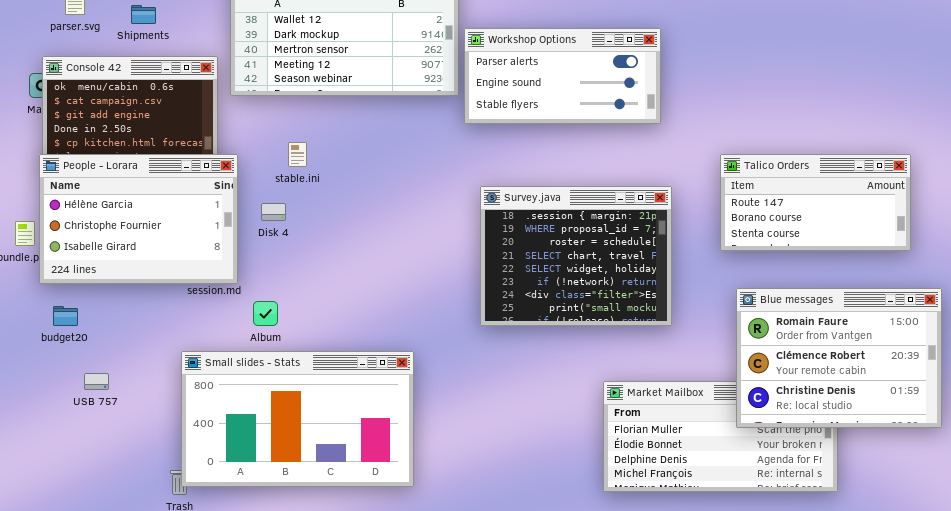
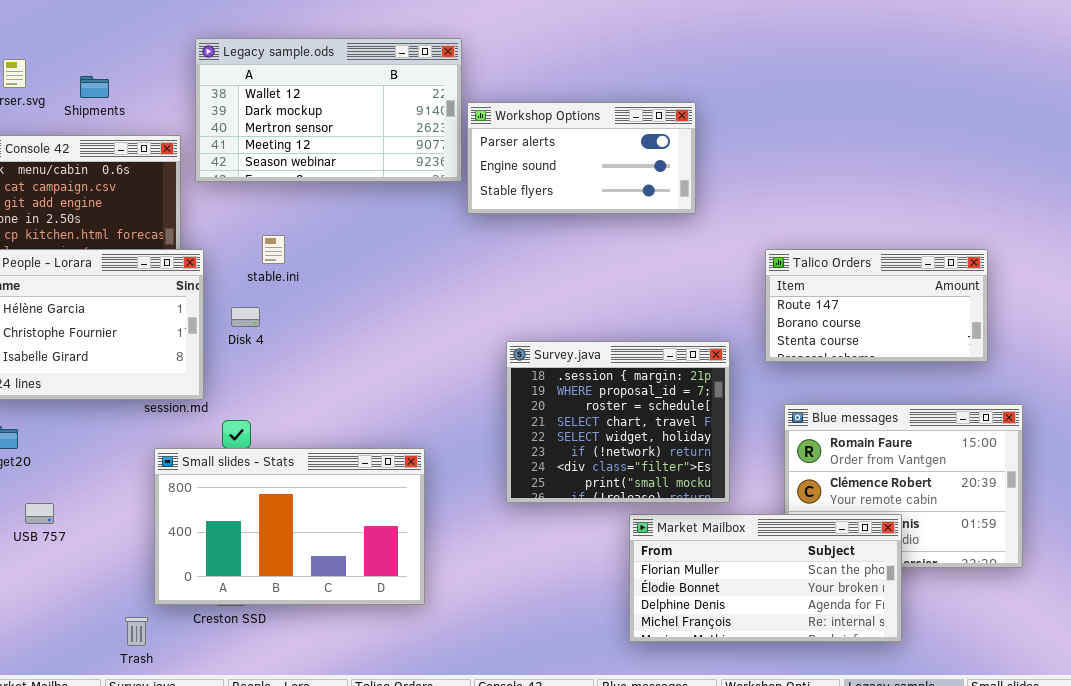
Survey.java: [480,186,672,326] -> [506,341,730,503], moved
Small slides - Stats: [181,351,414,487] -> [154,448,425,605], moved
Market Mailbox: [603,381,838,492] -> [629,514,902,642], raised

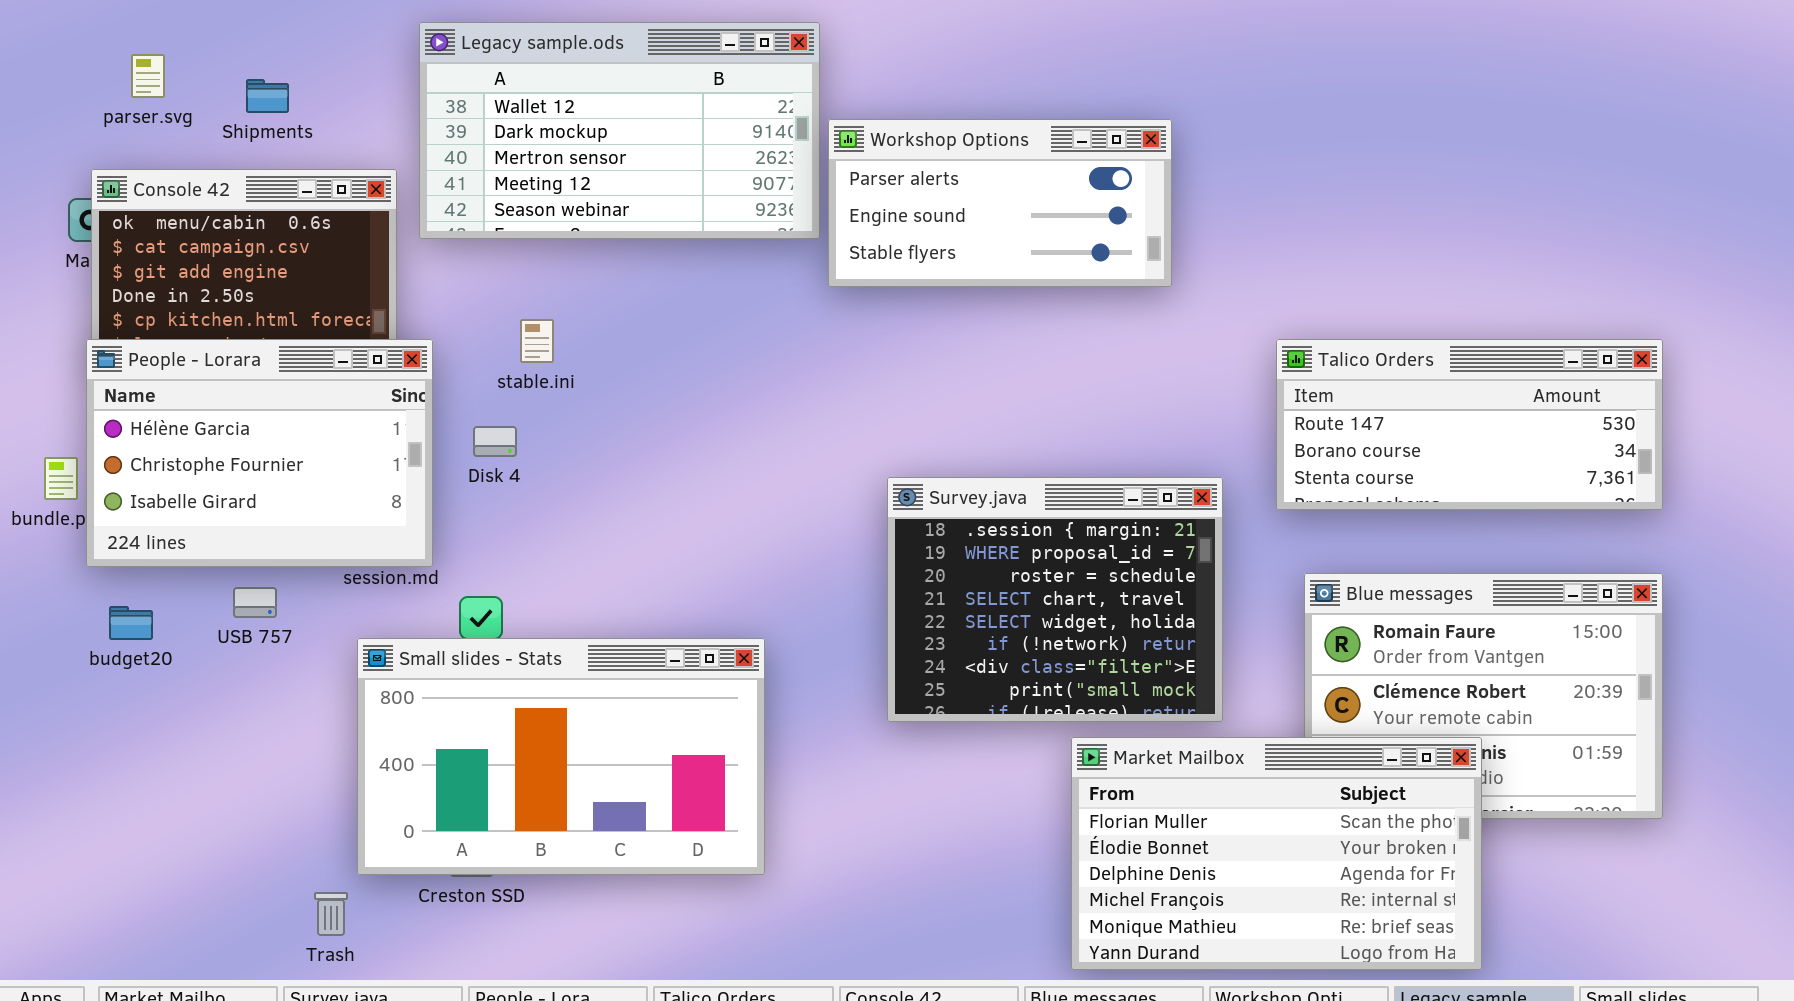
Talico Orders: [765,249,988,362] -> [1276,339,1663,510], resized
USB 757: [25,503,54,524] -> [233,587,277,618], moved
Market Mailbox: [629,514,902,642] -> [1071,737,1482,970], resized

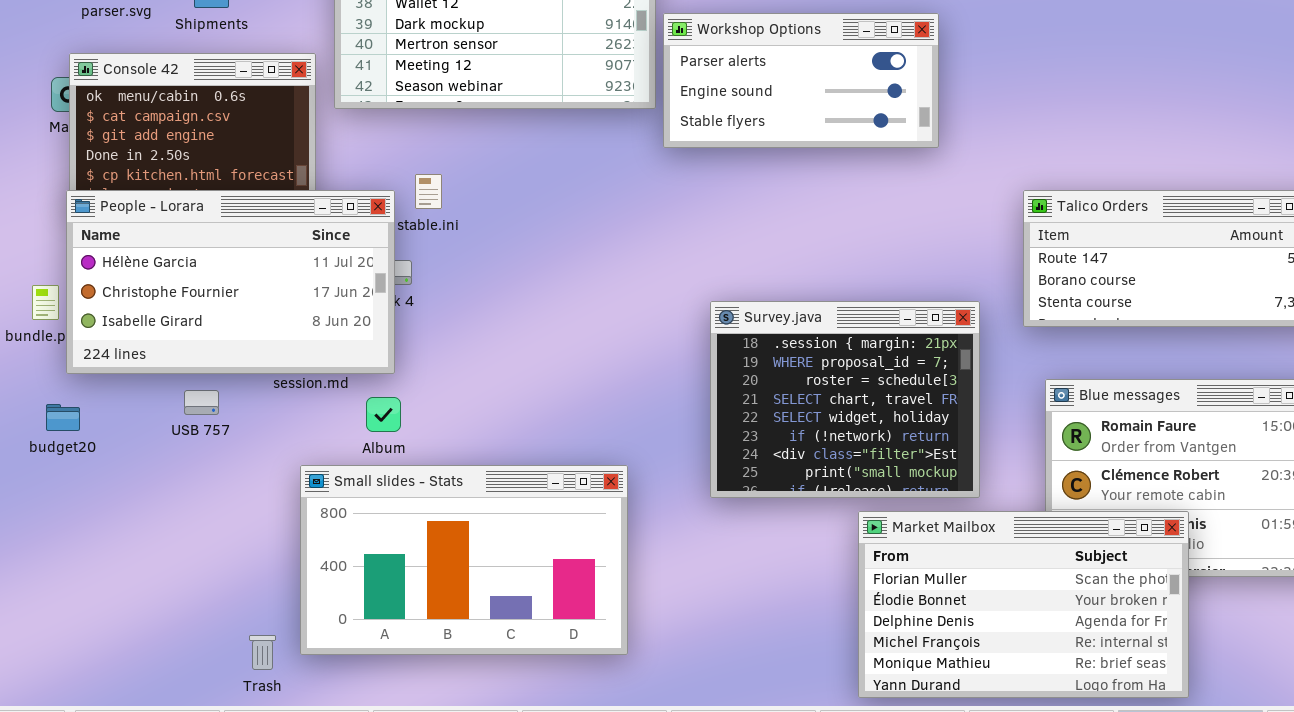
People - Lorara: [86,339,433,567] -> [66,190,395,374], resized
budget20: [109,606,153,640] -> [46,404,80,431], moved
Small slides - Stats: [357,638,765,875] -> [300,465,628,655], moved

